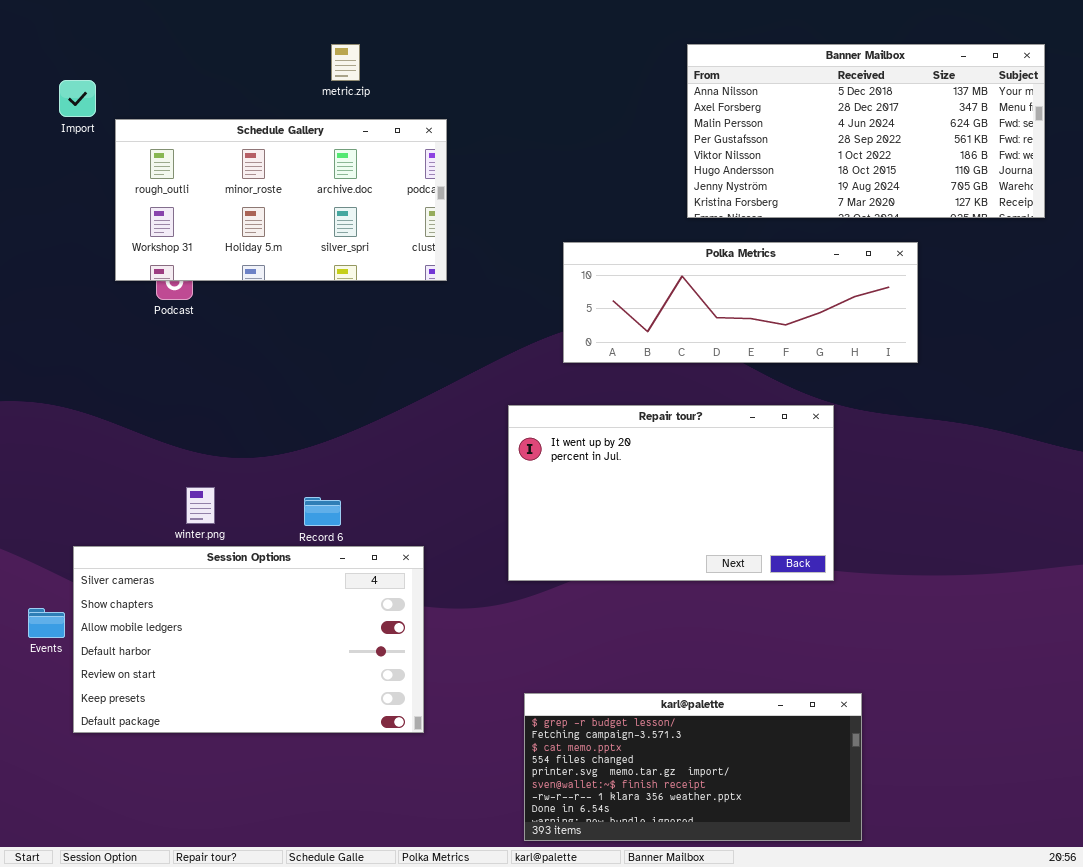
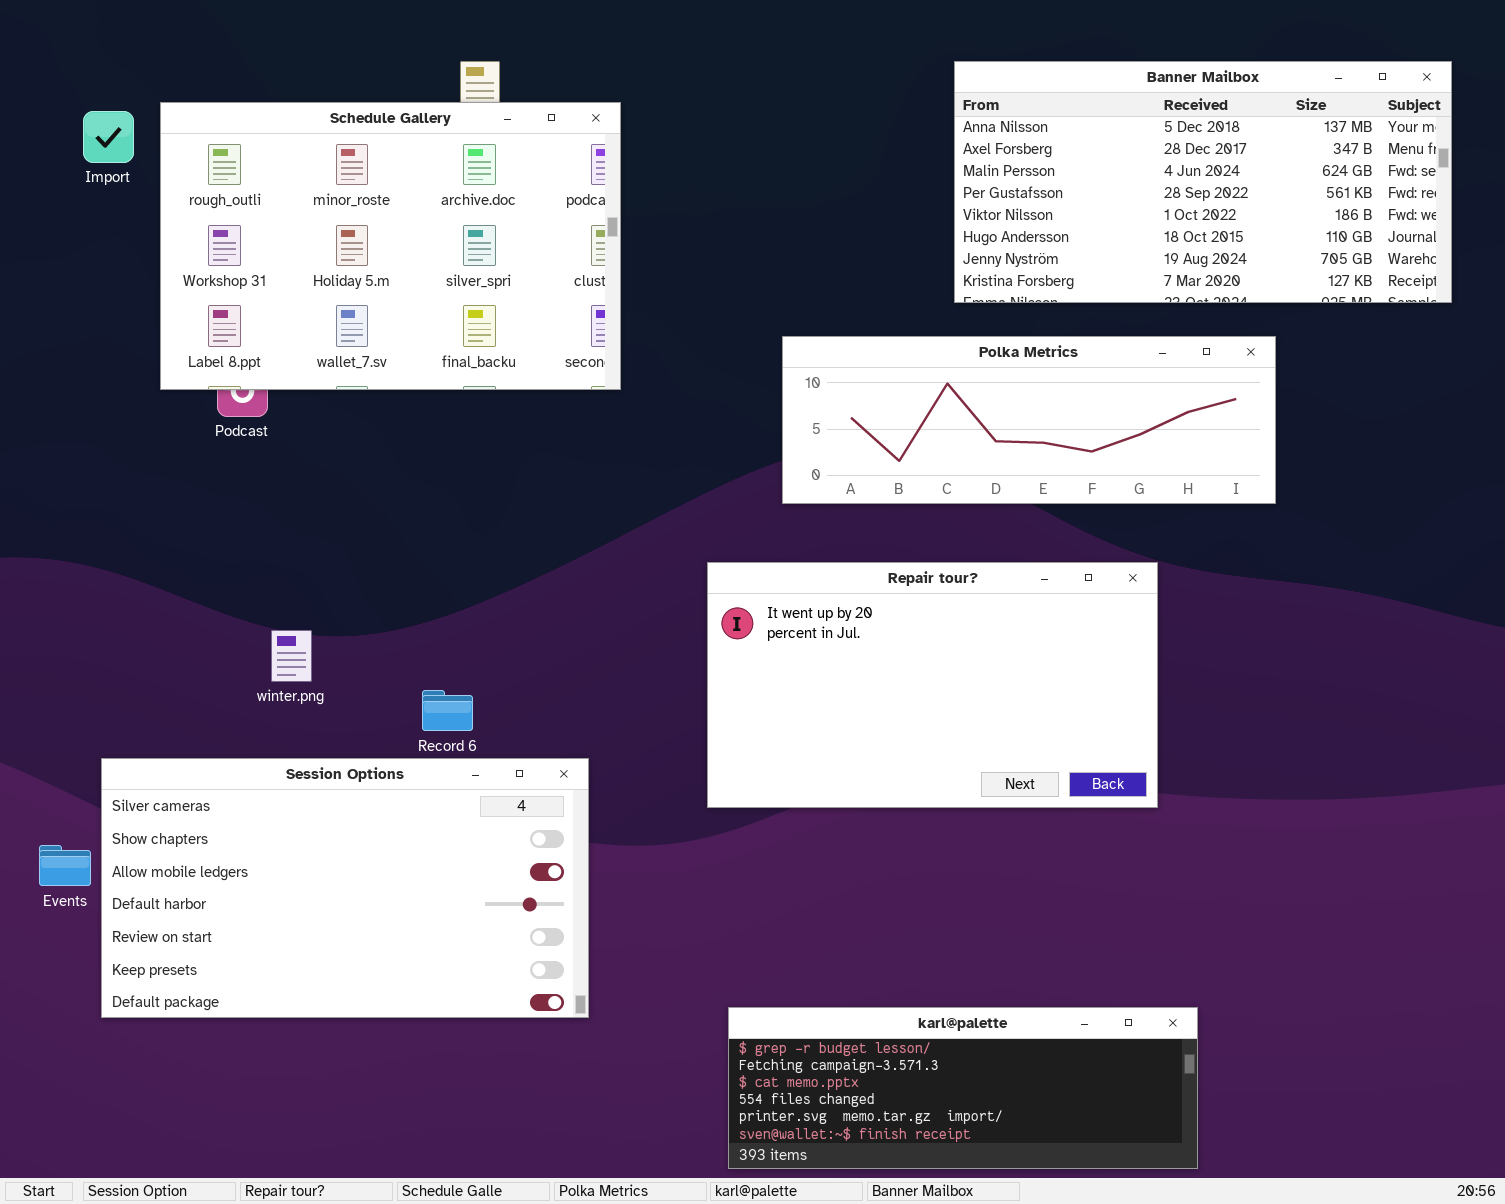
Schedule Gallery: [115,119,447,281] -> [160,102,621,390], resized
winter.png: [186,487,215,524] -> [271,630,312,682], moved
karl@palette: [524,693,862,841] -> [728,1007,1198,1169], resized

